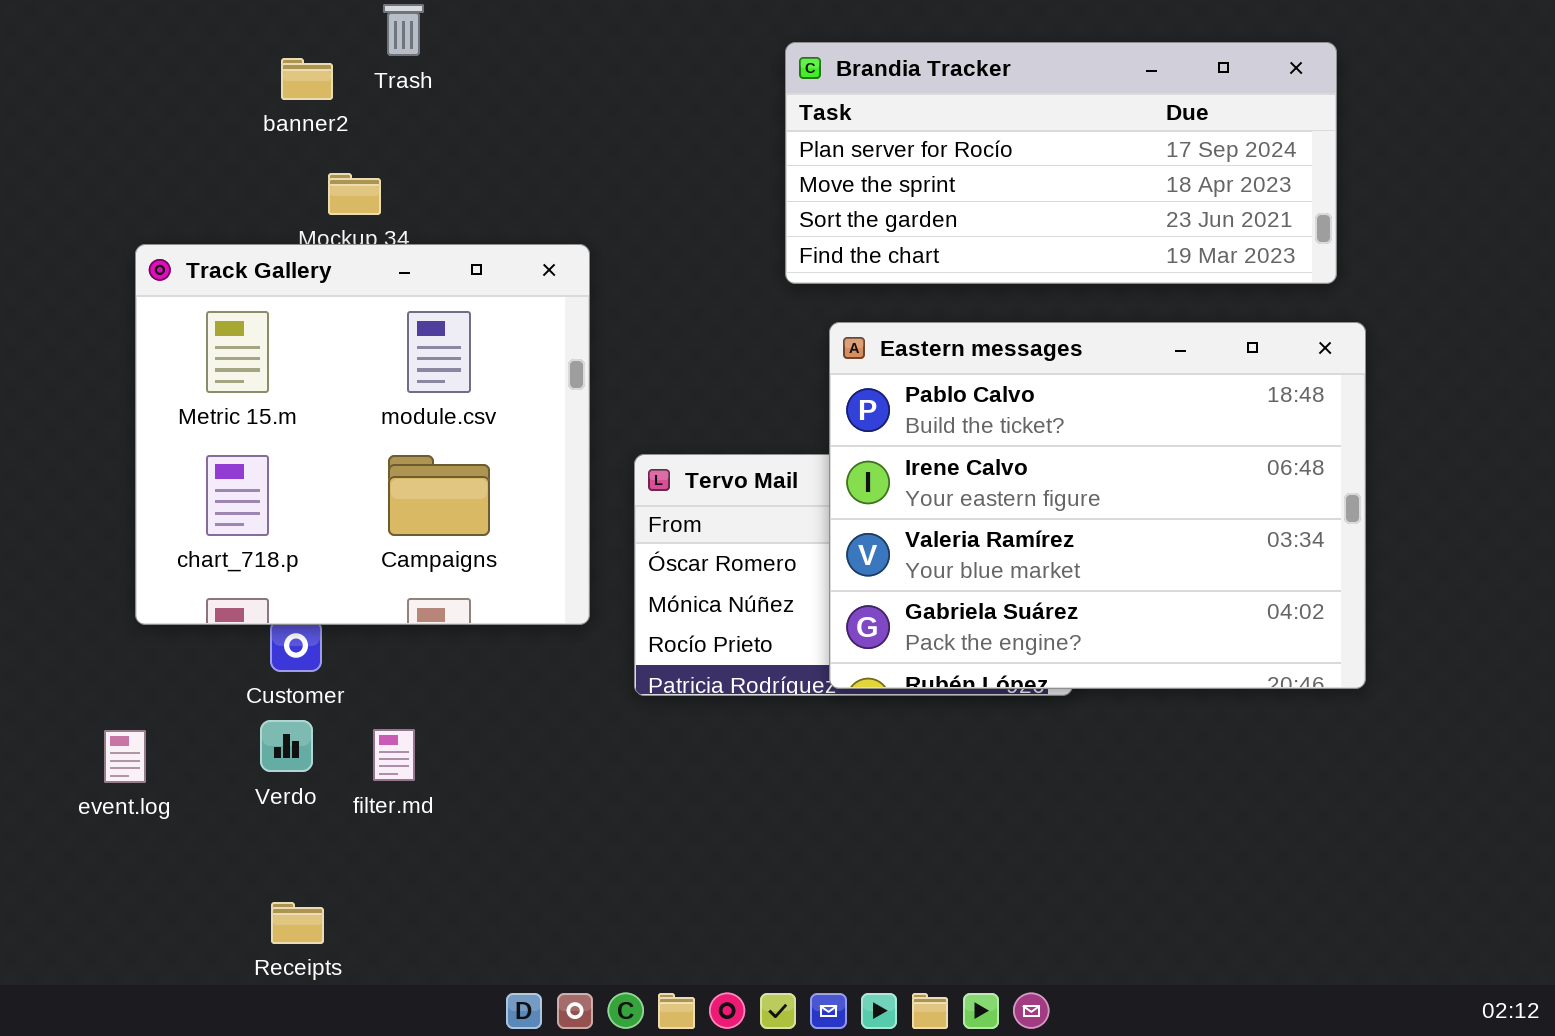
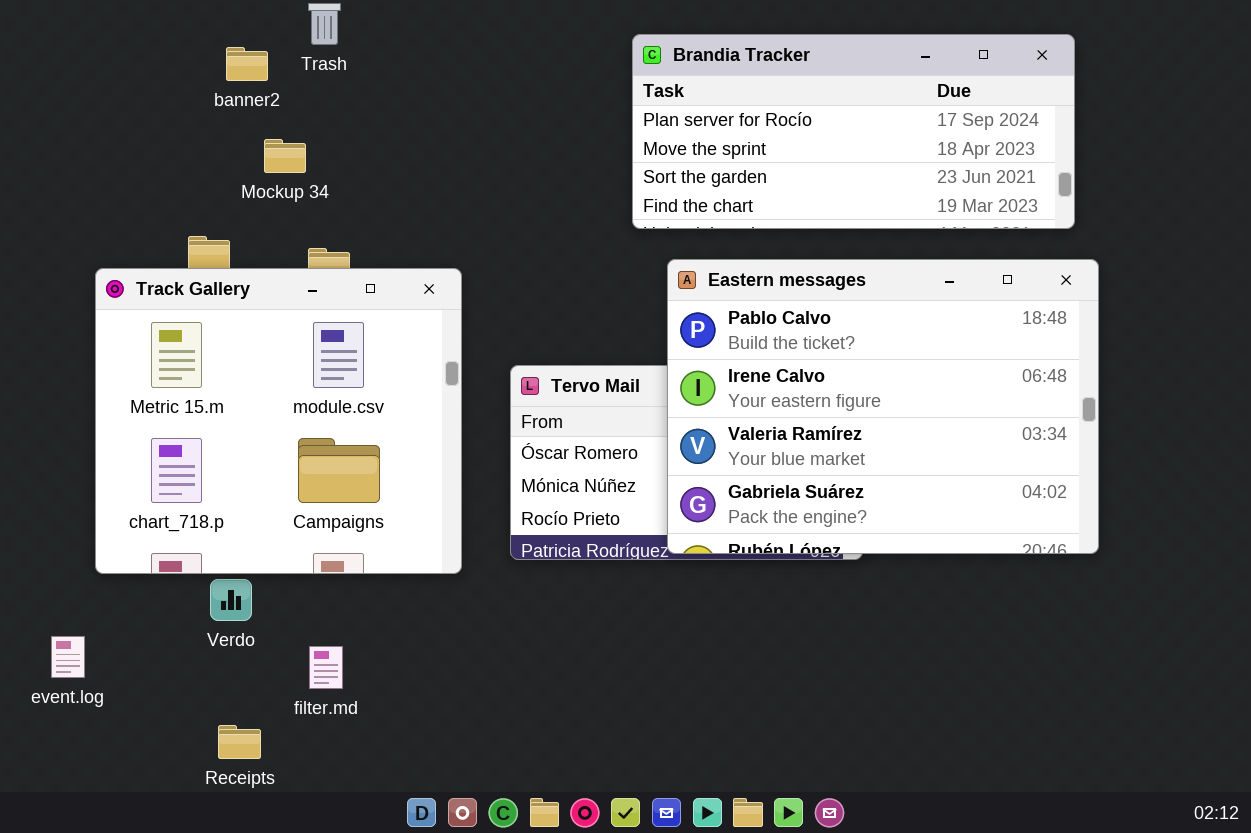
Track Gallery: [135,244,590,625] -> [95,268,462,574], moved
filter.md: [373,729,415,781] -> [309,646,343,689], moved
event.log: [104,730,146,783] -> [51,636,85,678], moved

